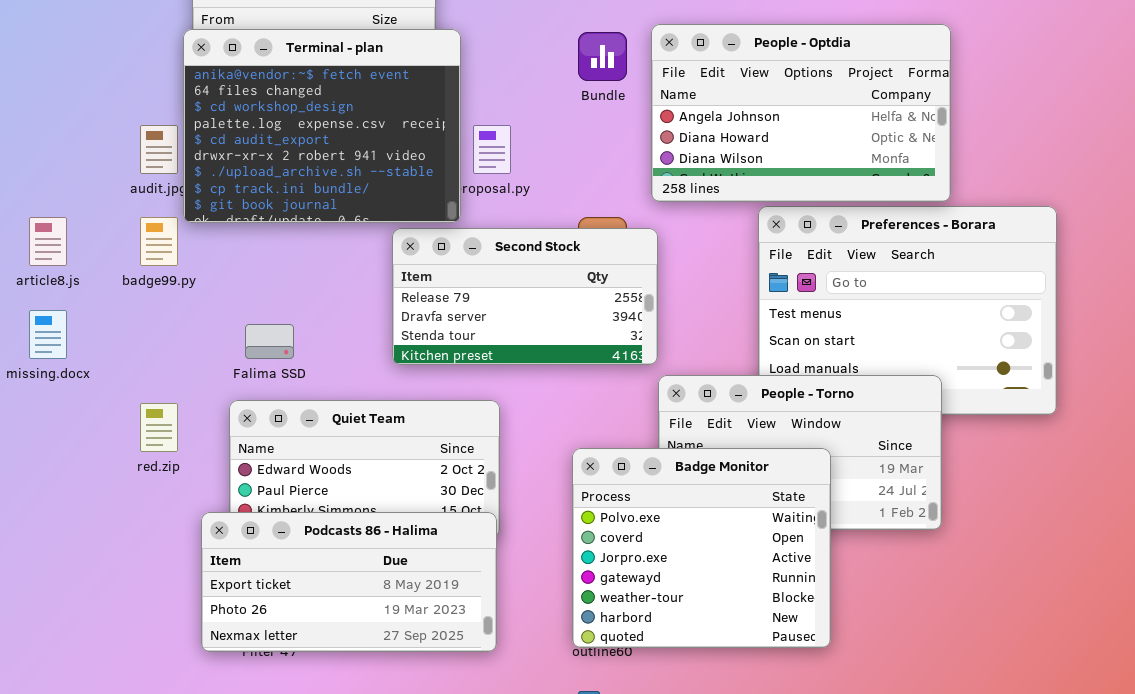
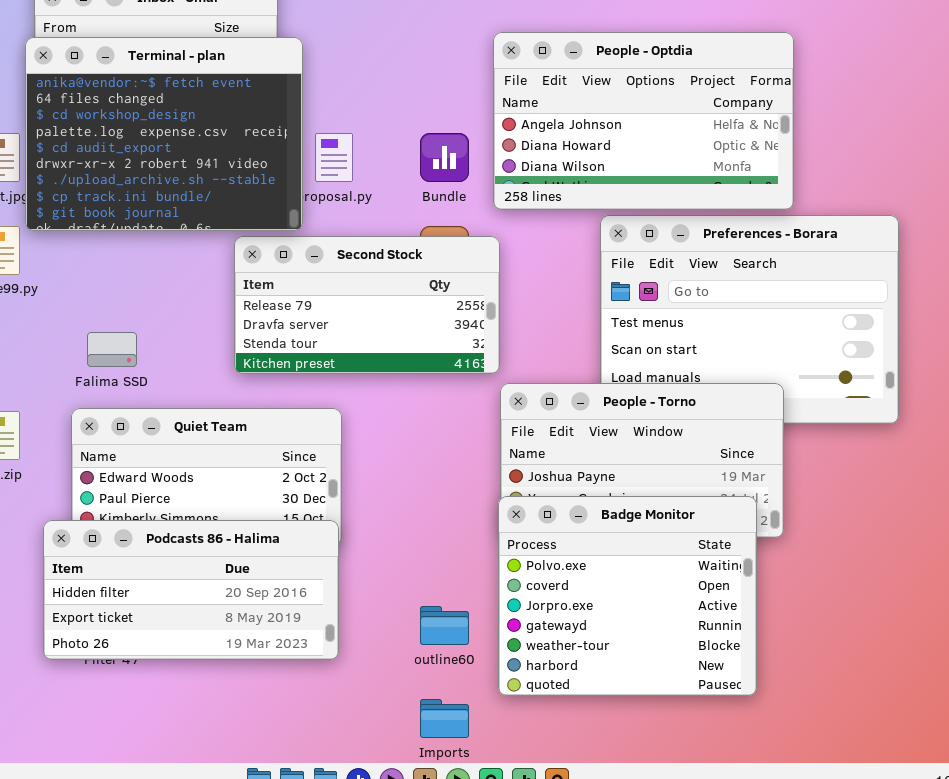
Bundle: [578,32,627,81] -> [420,133,469,182], moved
Badge Monitor: [572,448,831,648] -> [498,496,757,696], moved
Podcasts 86 - Halima: [201,512,497,652] -> [43,520,339,660], scrolled up 1 row

